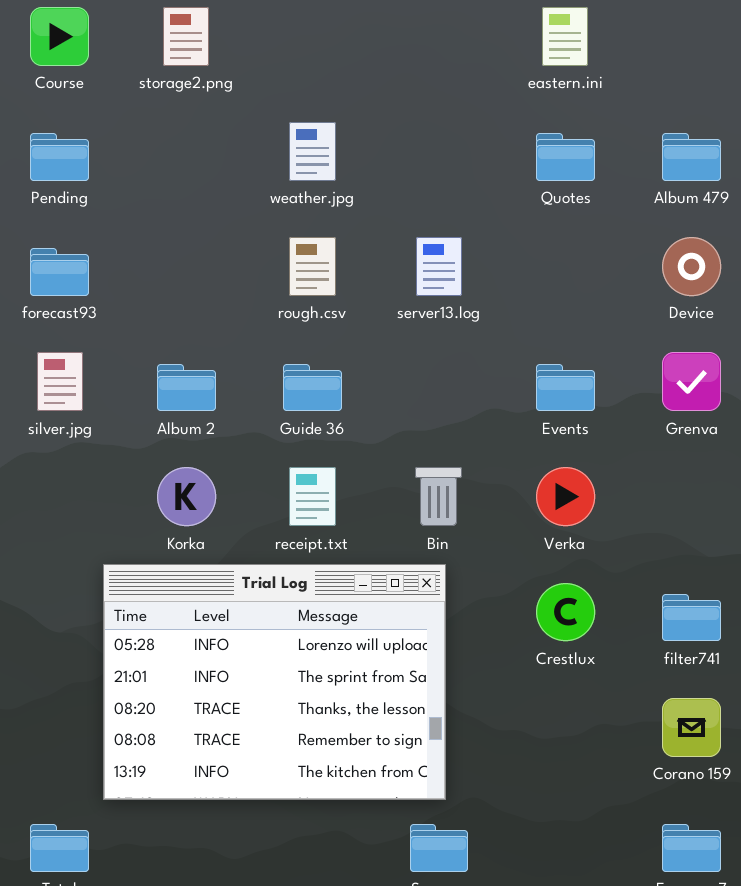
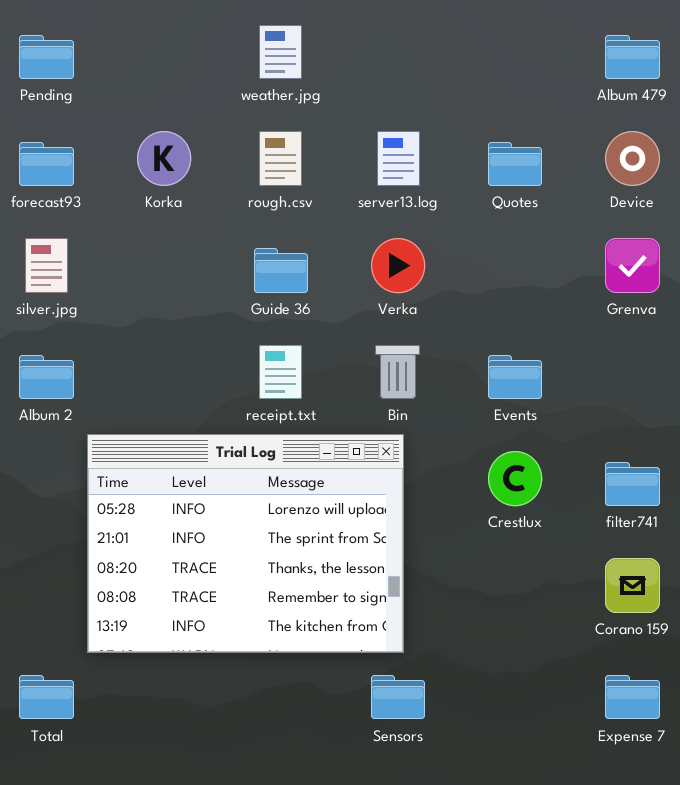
Quotes: [536,133,595,181] -> [488,142,542,186], moved
Album 2: [157,364,216,411] -> [19,355,74,399], moved
Events: [536,364,595,411] -> [488,355,542,399], moved
Korka: [157,467,216,526] -> [137,131,191,186], moved
Verka: [536,467,595,526] -> [371,238,425,293], moved

